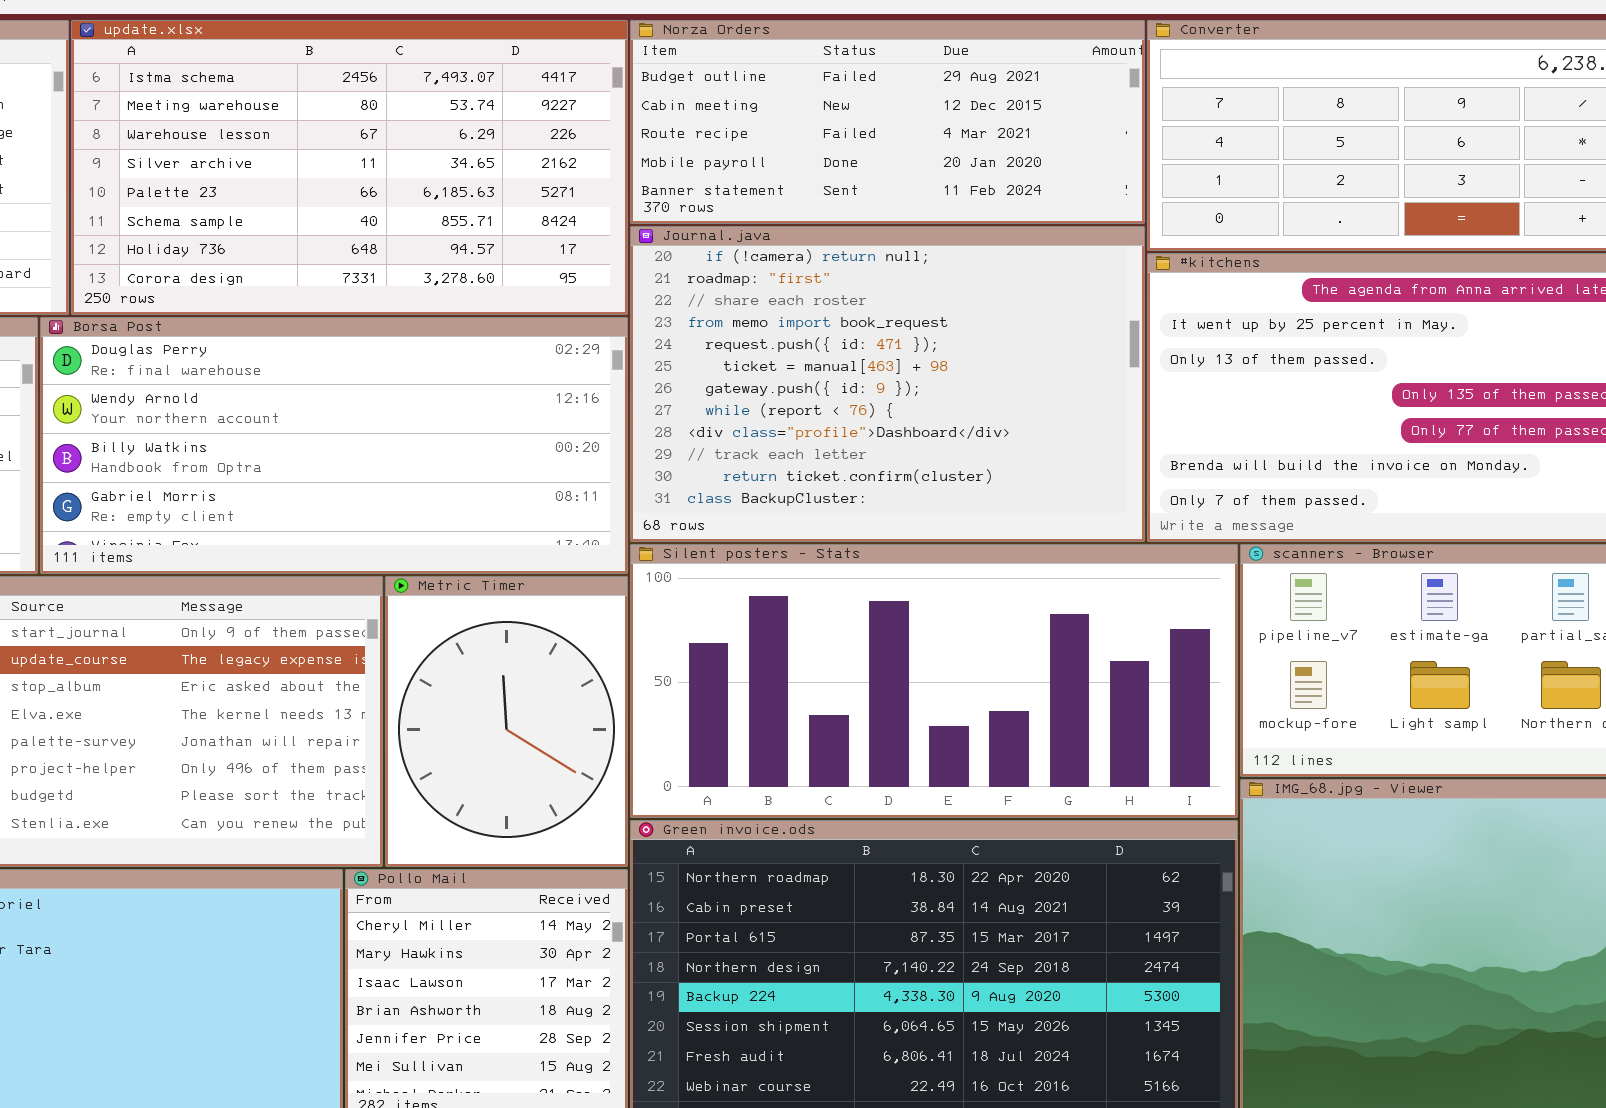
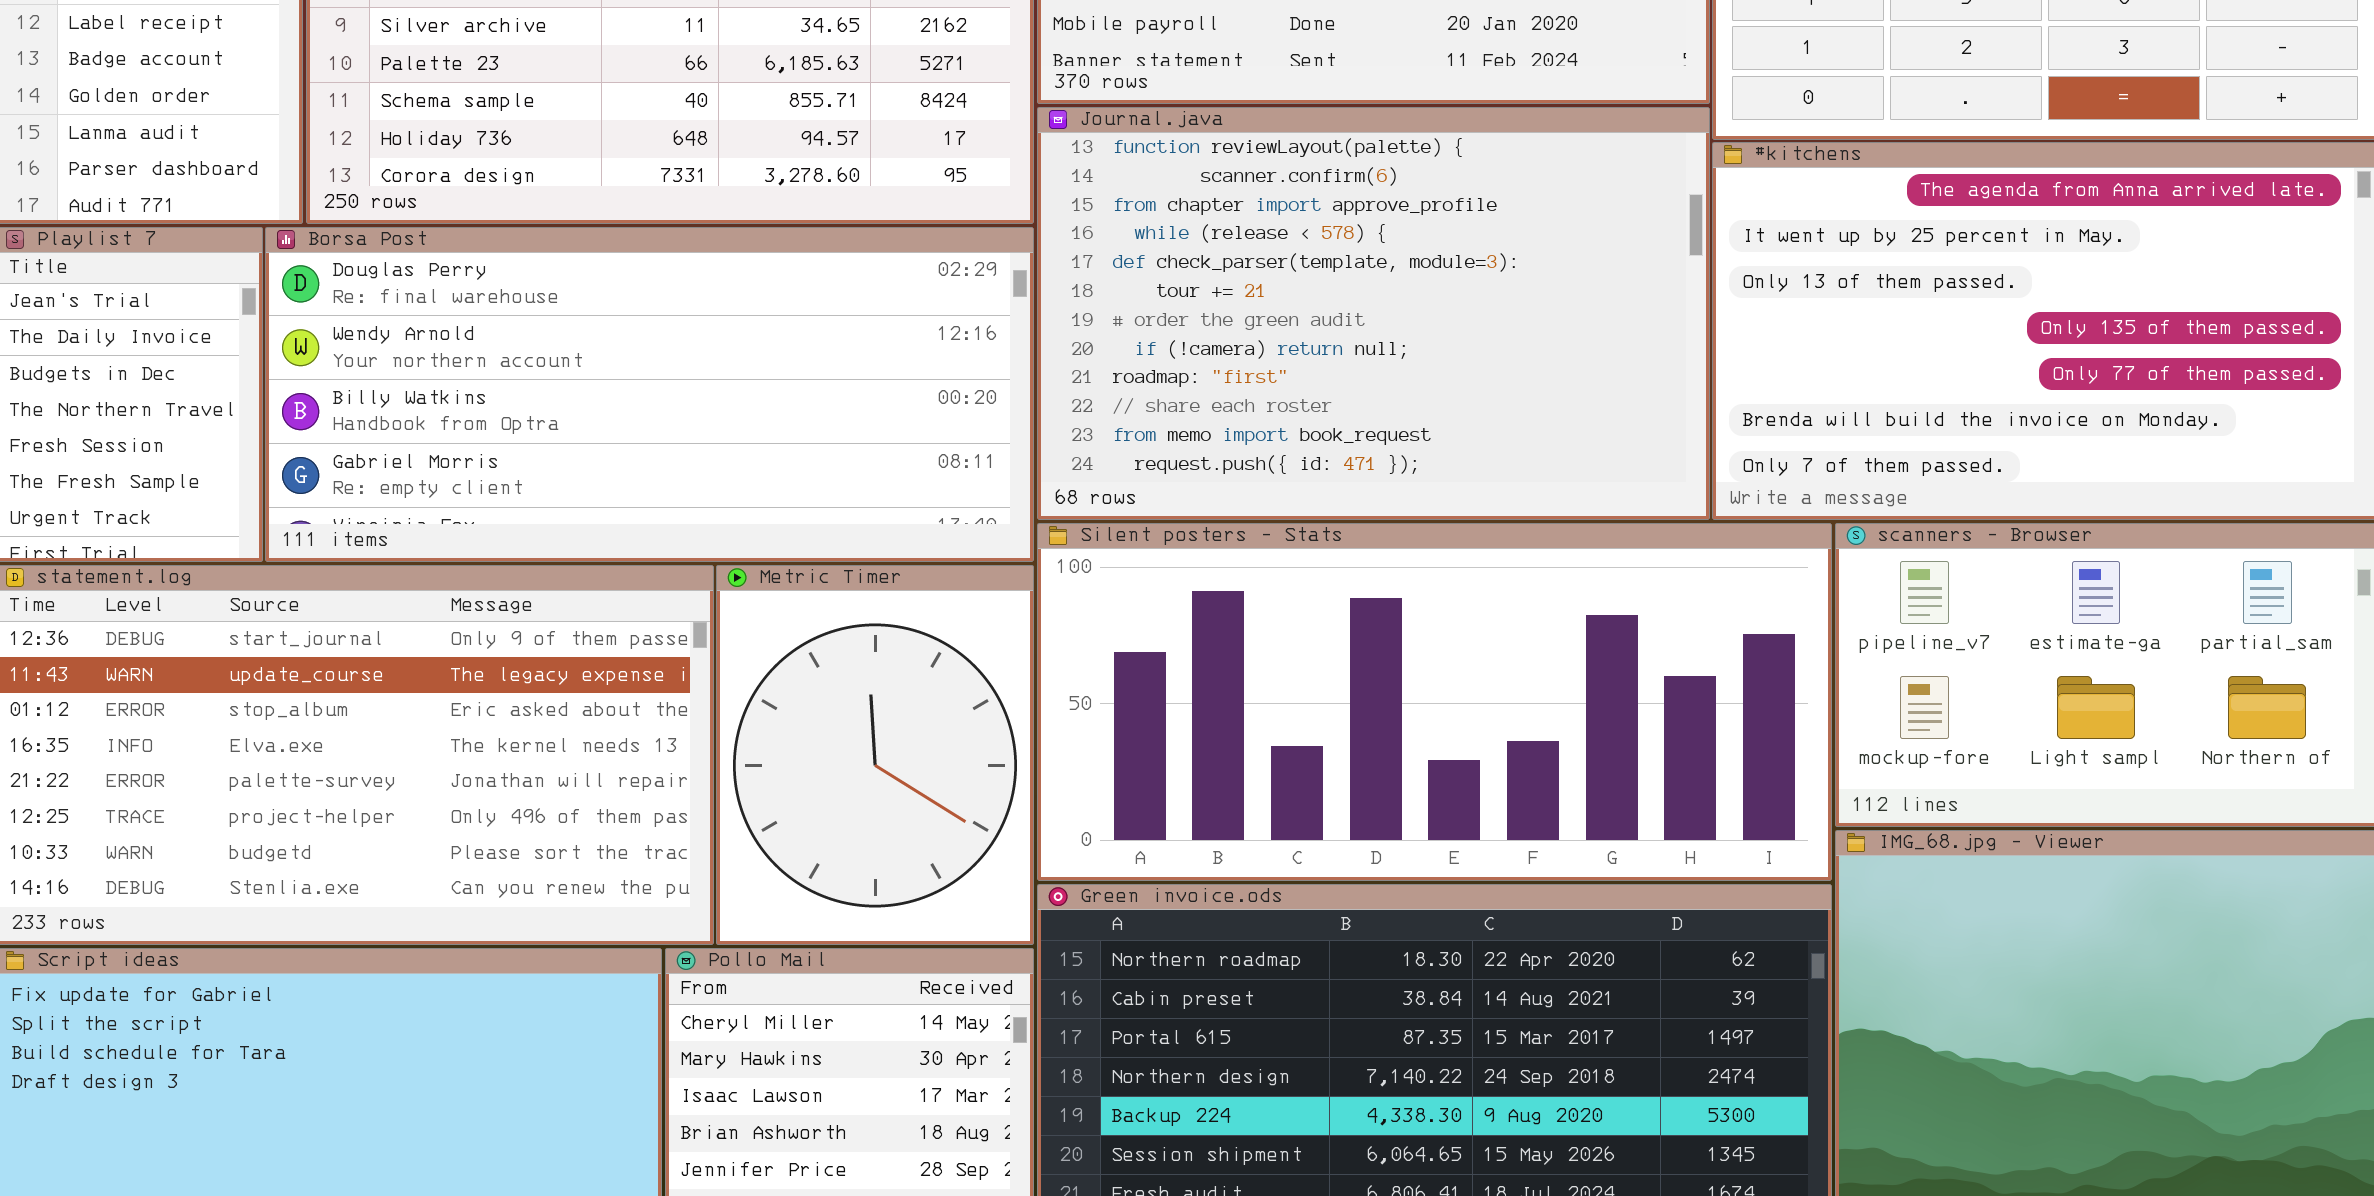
Journal.java: [630,226,1145,542] -> [1037,107,1710,520], scrolled up 7 rows

